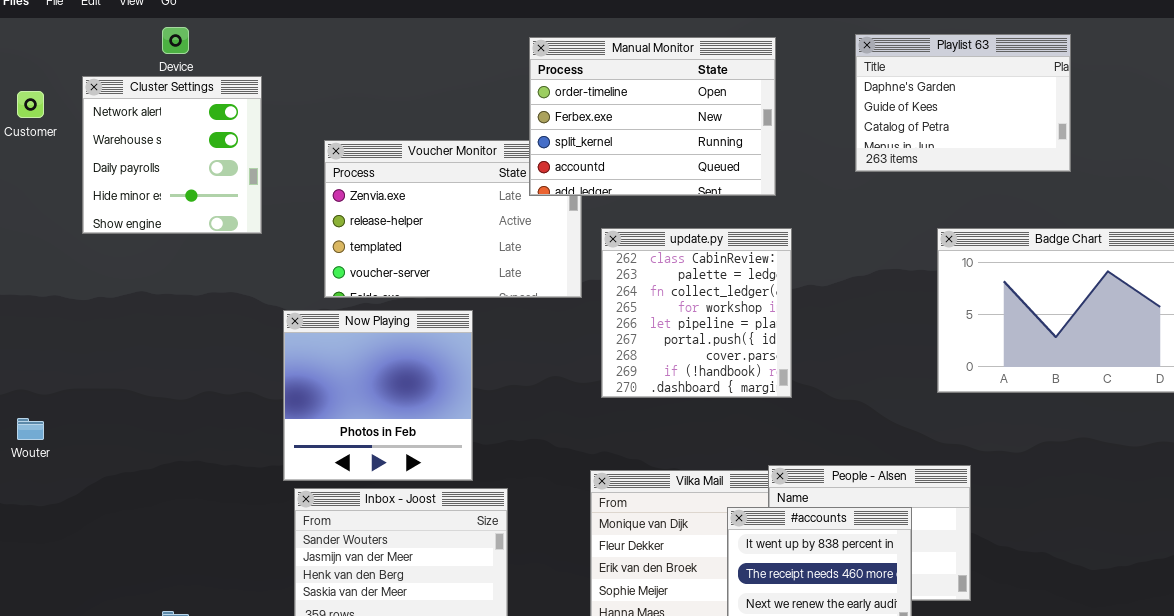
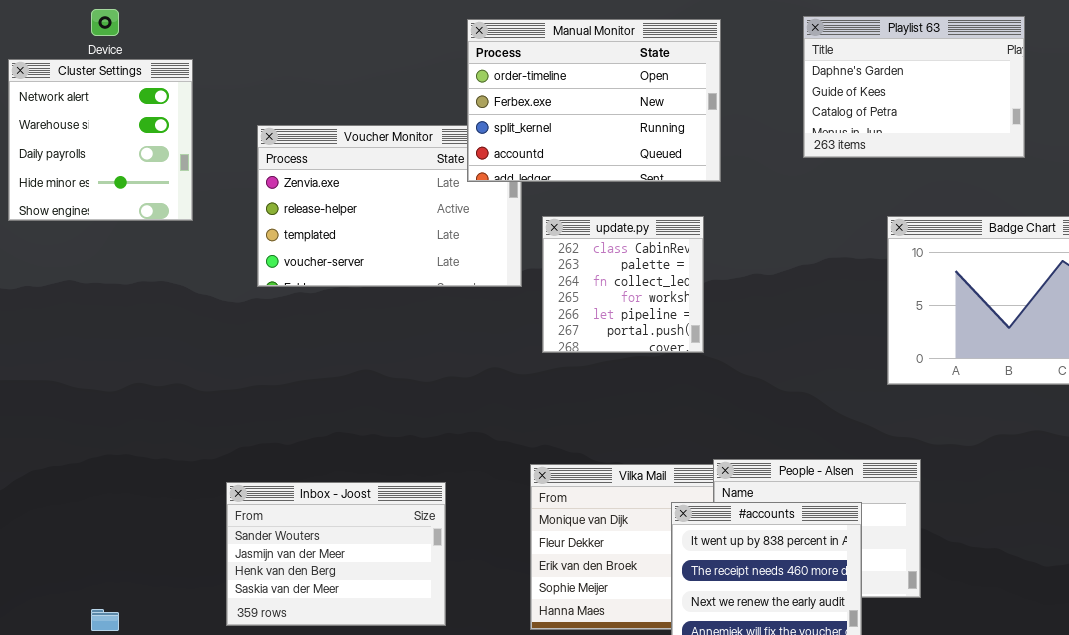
update.py: [601,228,792,398] -> [542,216,704,353], resized
Now Playing: [283,310,473,481] -> none, closed

